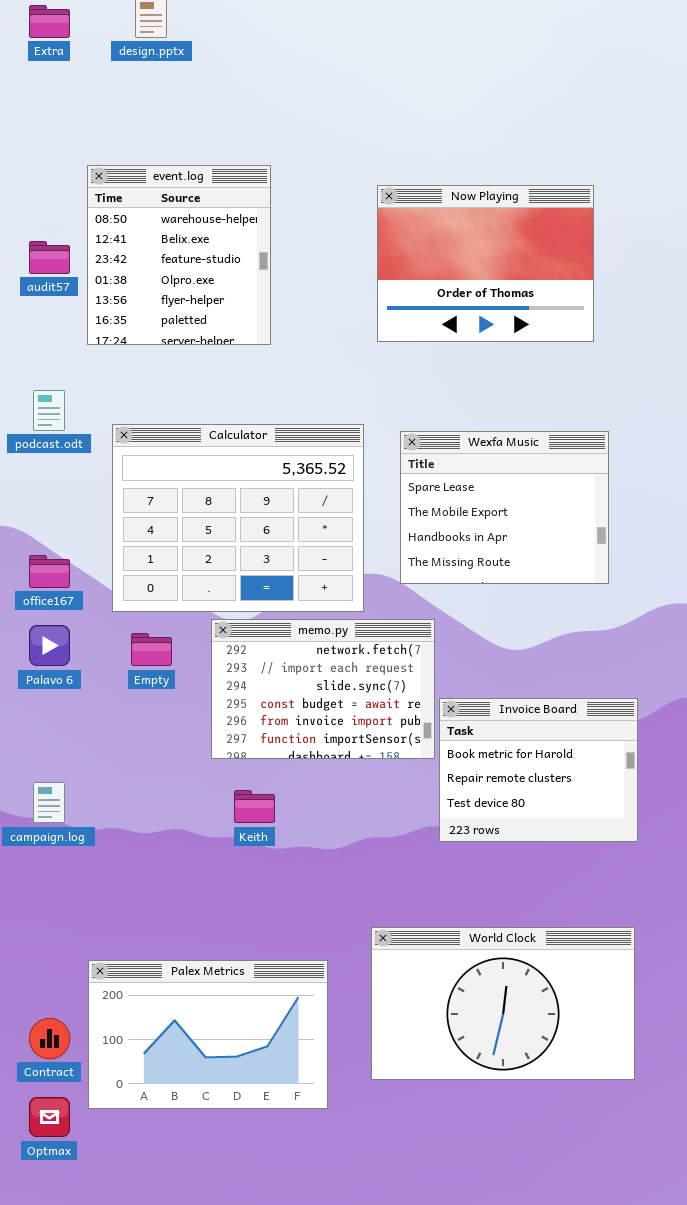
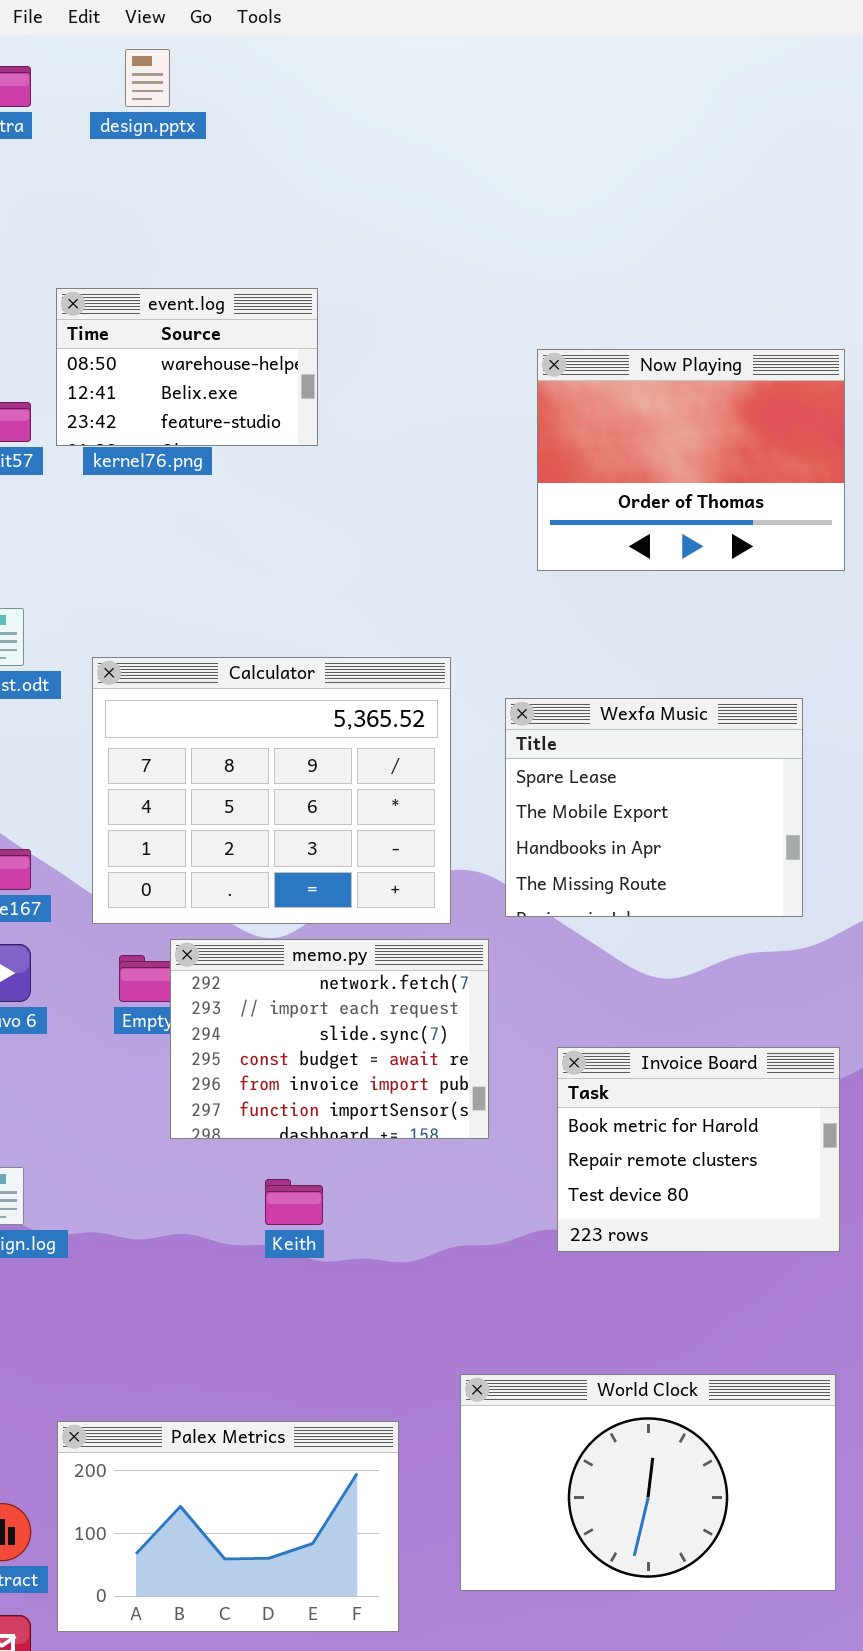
event.log: [87,165,271,345] -> [56,288,318,446], resized
Now Playing: [377,185,594,342] -> [537,349,845,571], moved
Wexfa Music: [400,431,609,584] -> [505,698,803,917], moved
memo.py: [211,619,435,759] -> [170,939,489,1139], moved

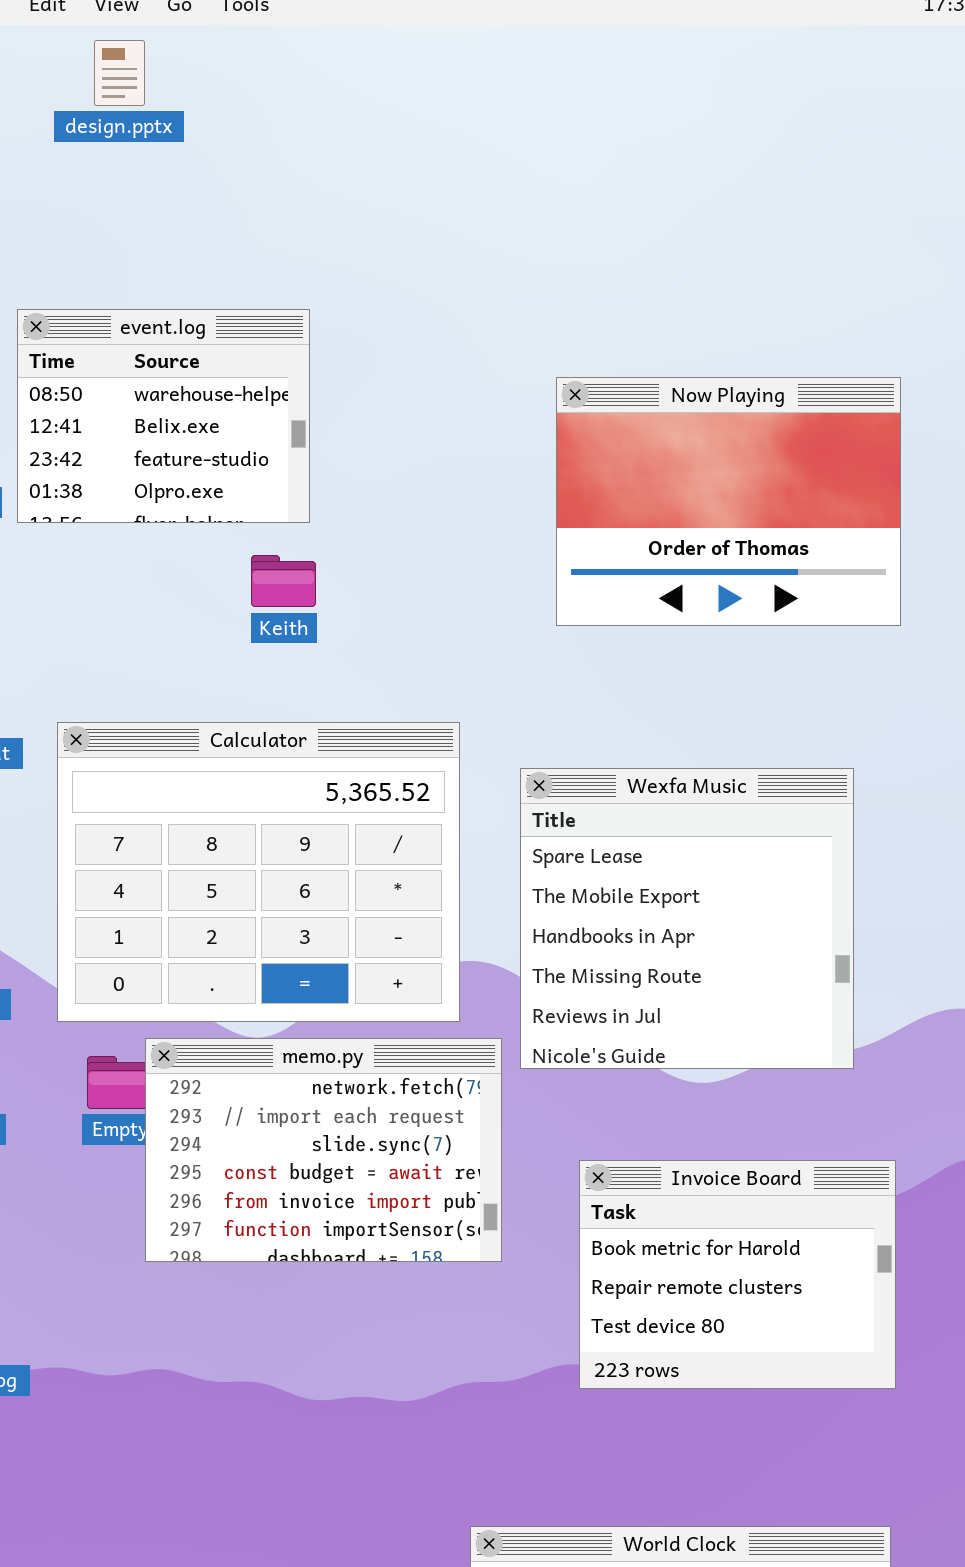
event.log: [56,288,318,446] -> [17,309,310,523], resized
Wexfa Music: [505,698,803,917] -> [520,768,854,1069], resized
Keith: [265,1179,323,1225] -> [251,555,316,607], moved

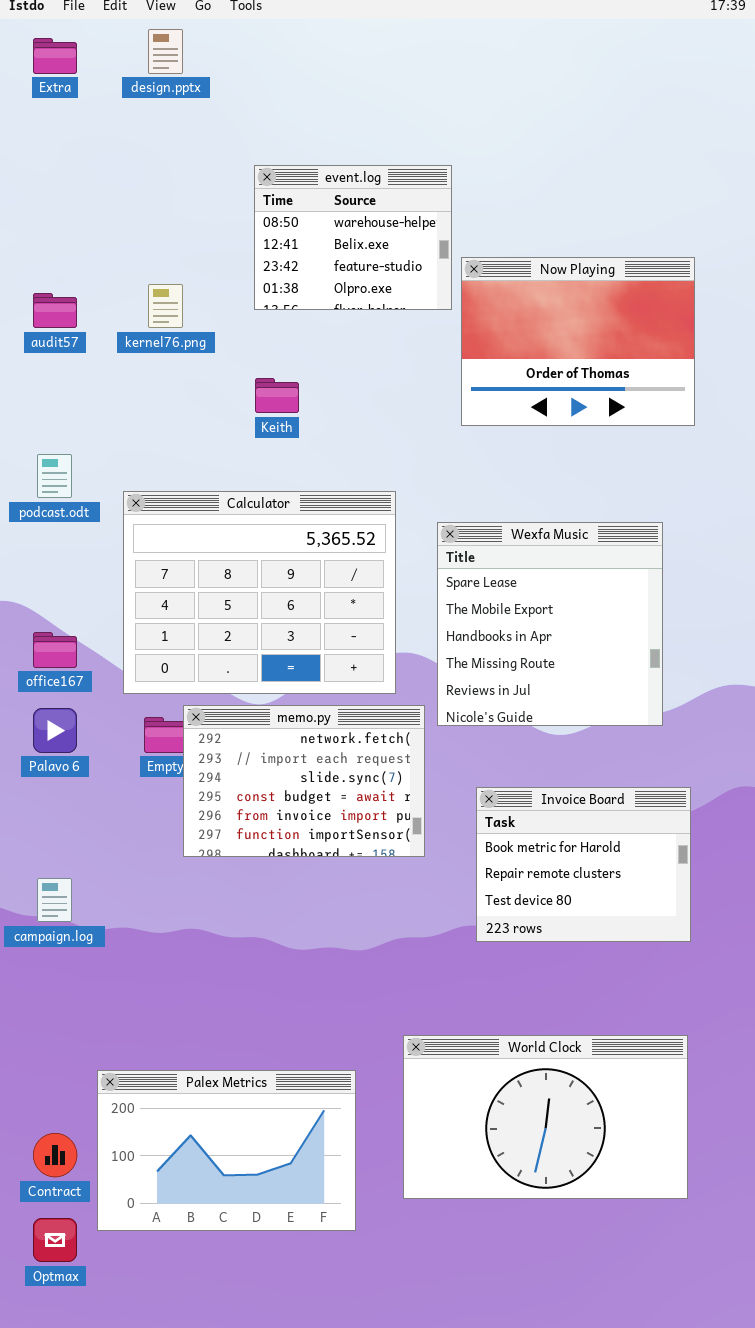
event.log: [17,309,310,523] -> [254,165,452,310], moved

